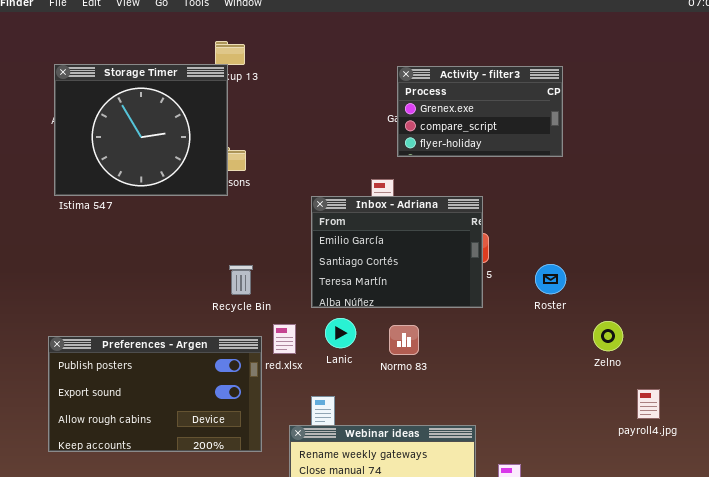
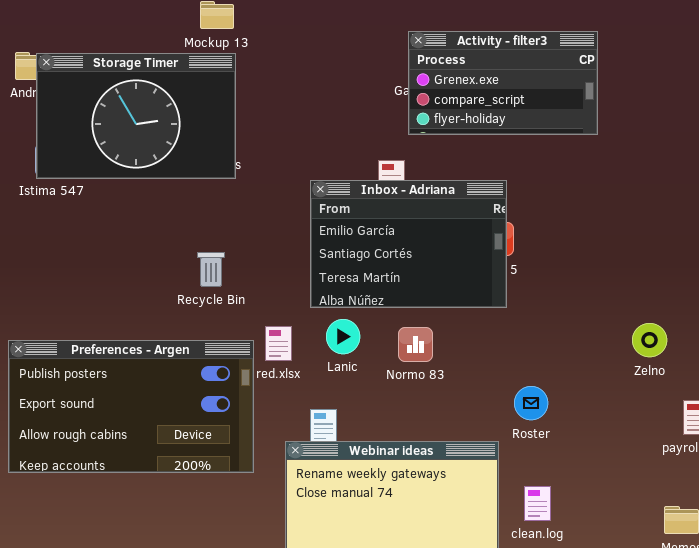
Storage Timer: [54,64,228,196] -> [36,53,236,179], moved, resized
Roster: [535,264,566,294] -> [514,386,548,420], moved
Recycle Bin: [229,265,253,295] -> [197,252,225,287], moved

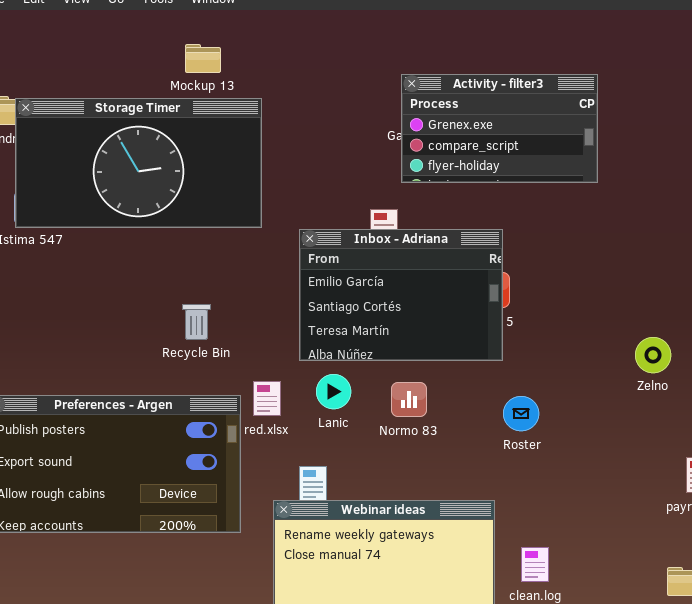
Storage Timer: [36,53,236,179] -> [15,98,262,228], resized
Zelno: [632,323,667,357] -> [635,337,671,373], moved
Roster: [514,386,548,420] -> [503,396,539,431], moved

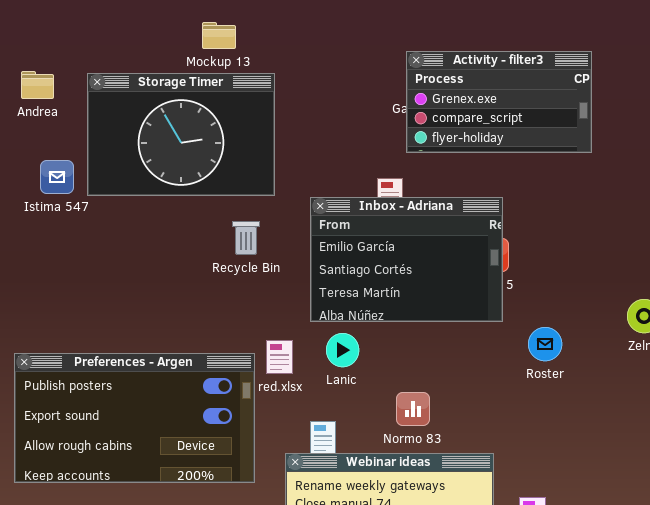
Storage Timer: [15,98,262,228] -> [87,73,275,196], resized
Recycle Bin: [182,304,211,340] -> [232,221,260,255], moved
Normo 83: [391,382,427,417] -> [396,392,430,426], moved
Roster: [503,396,539,431] -> [528,327,562,361], moved

